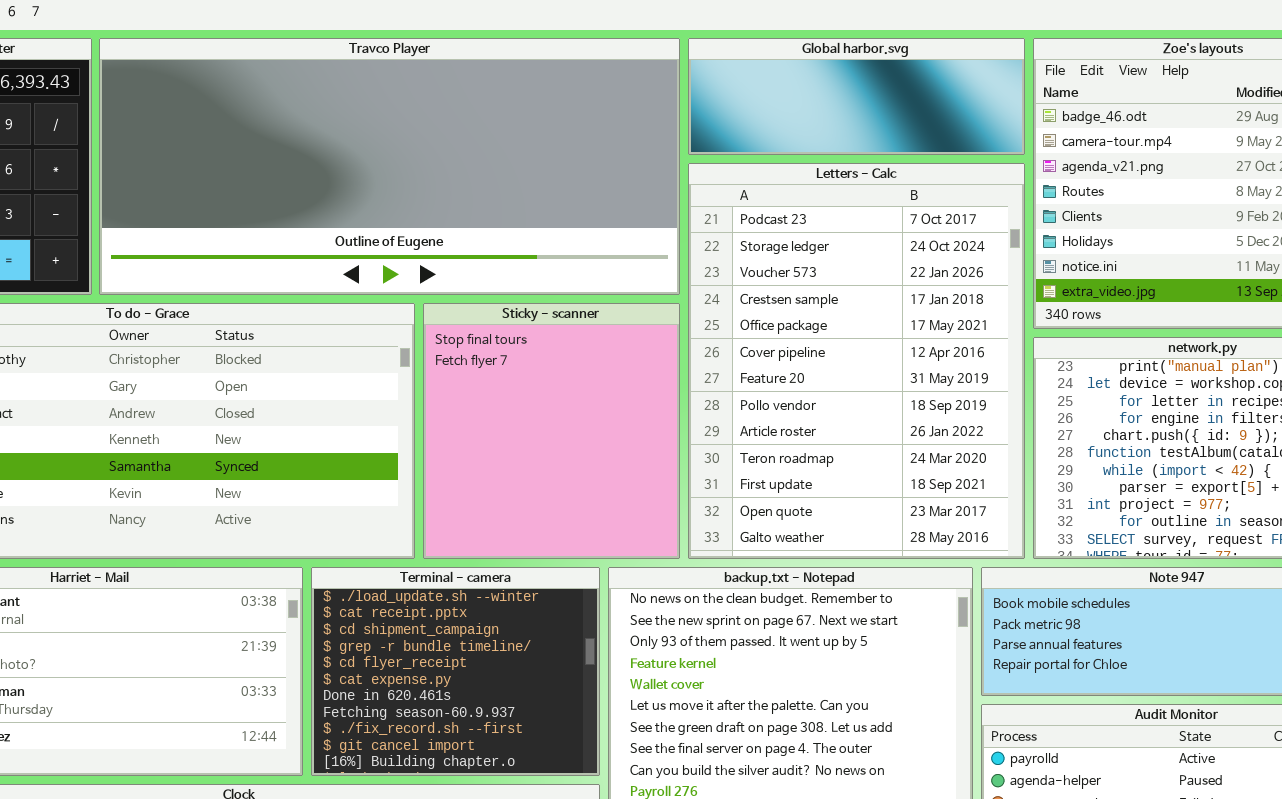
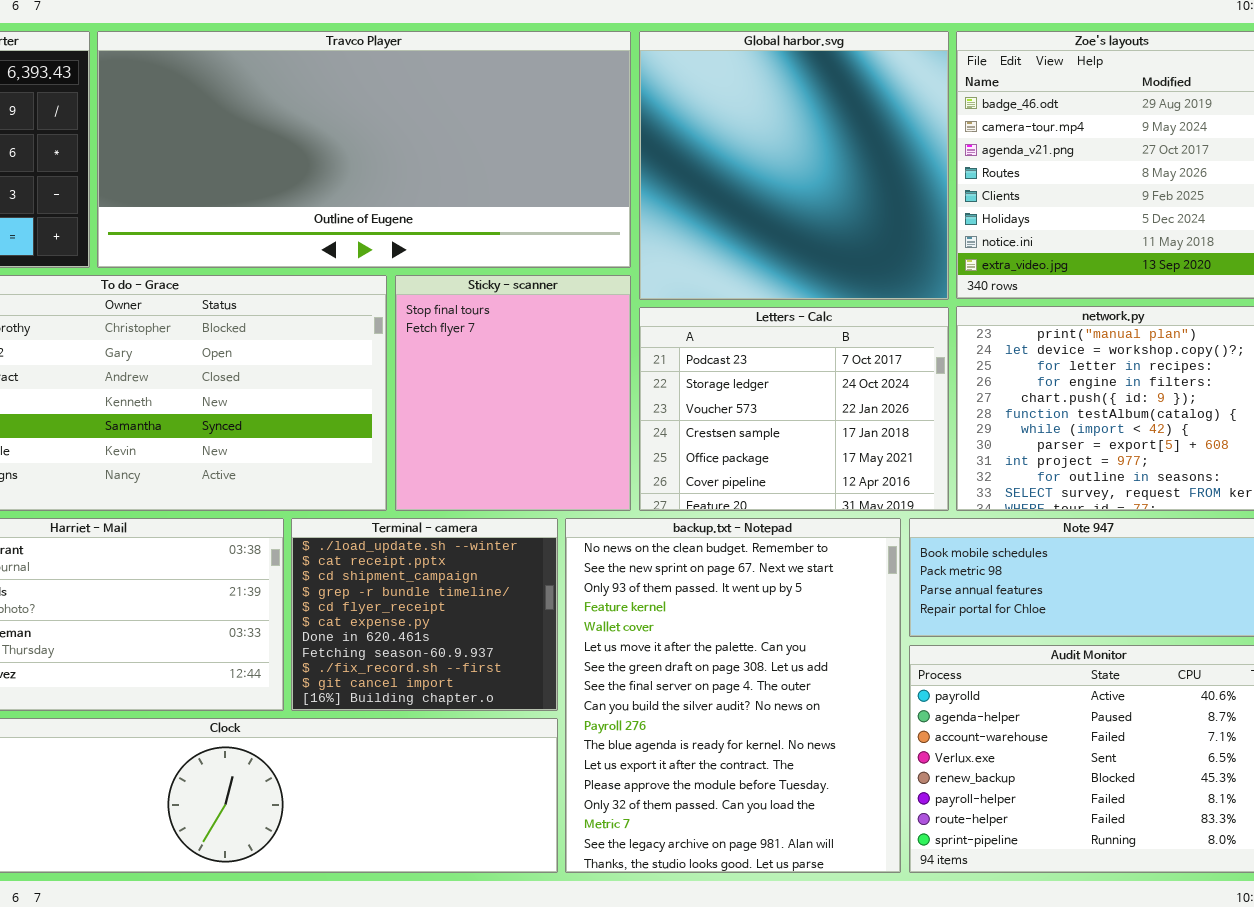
Global harbor.svg: [688,38,1025,155] -> [639,31,949,300], resized
Letters - Calc: [688,163,1025,559] -> [639,307,949,511], resized

